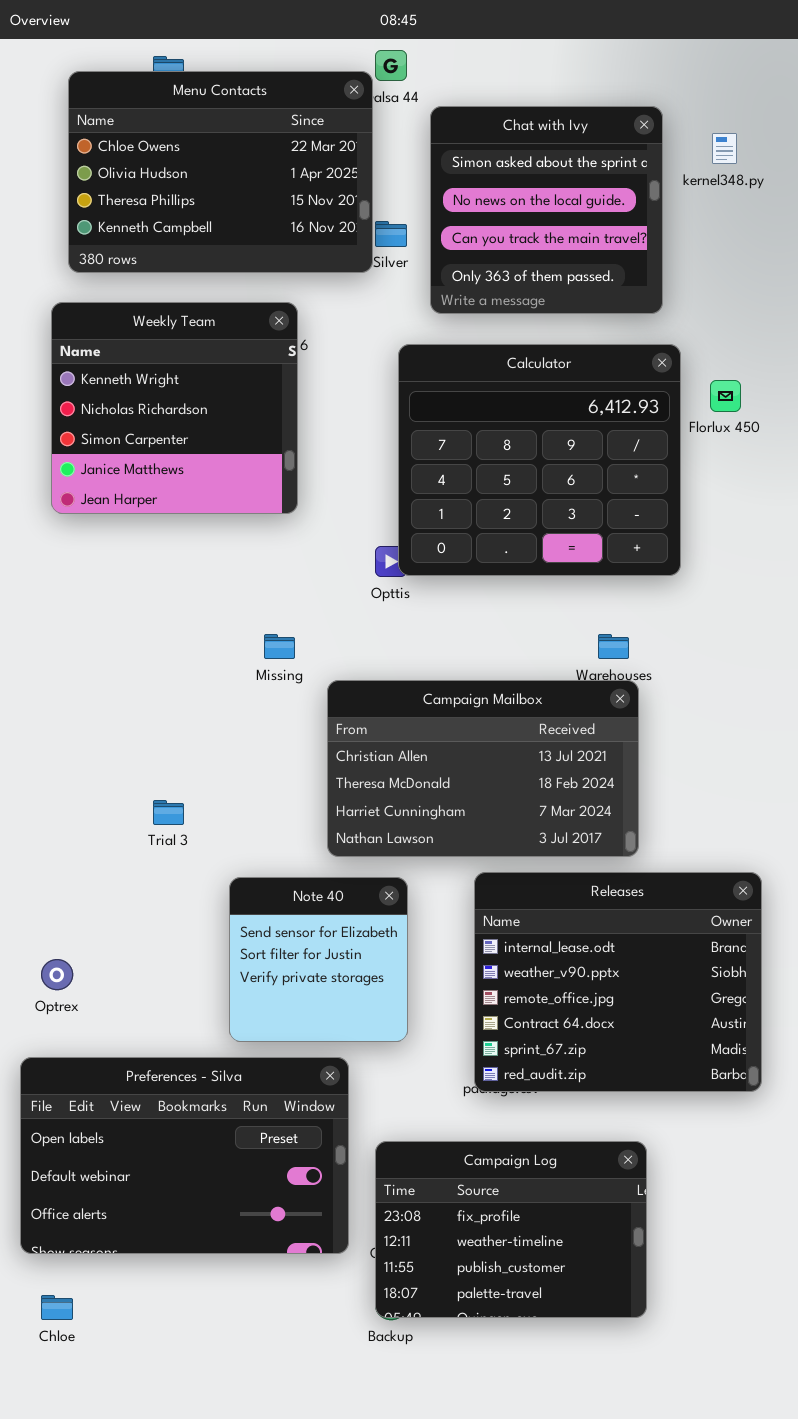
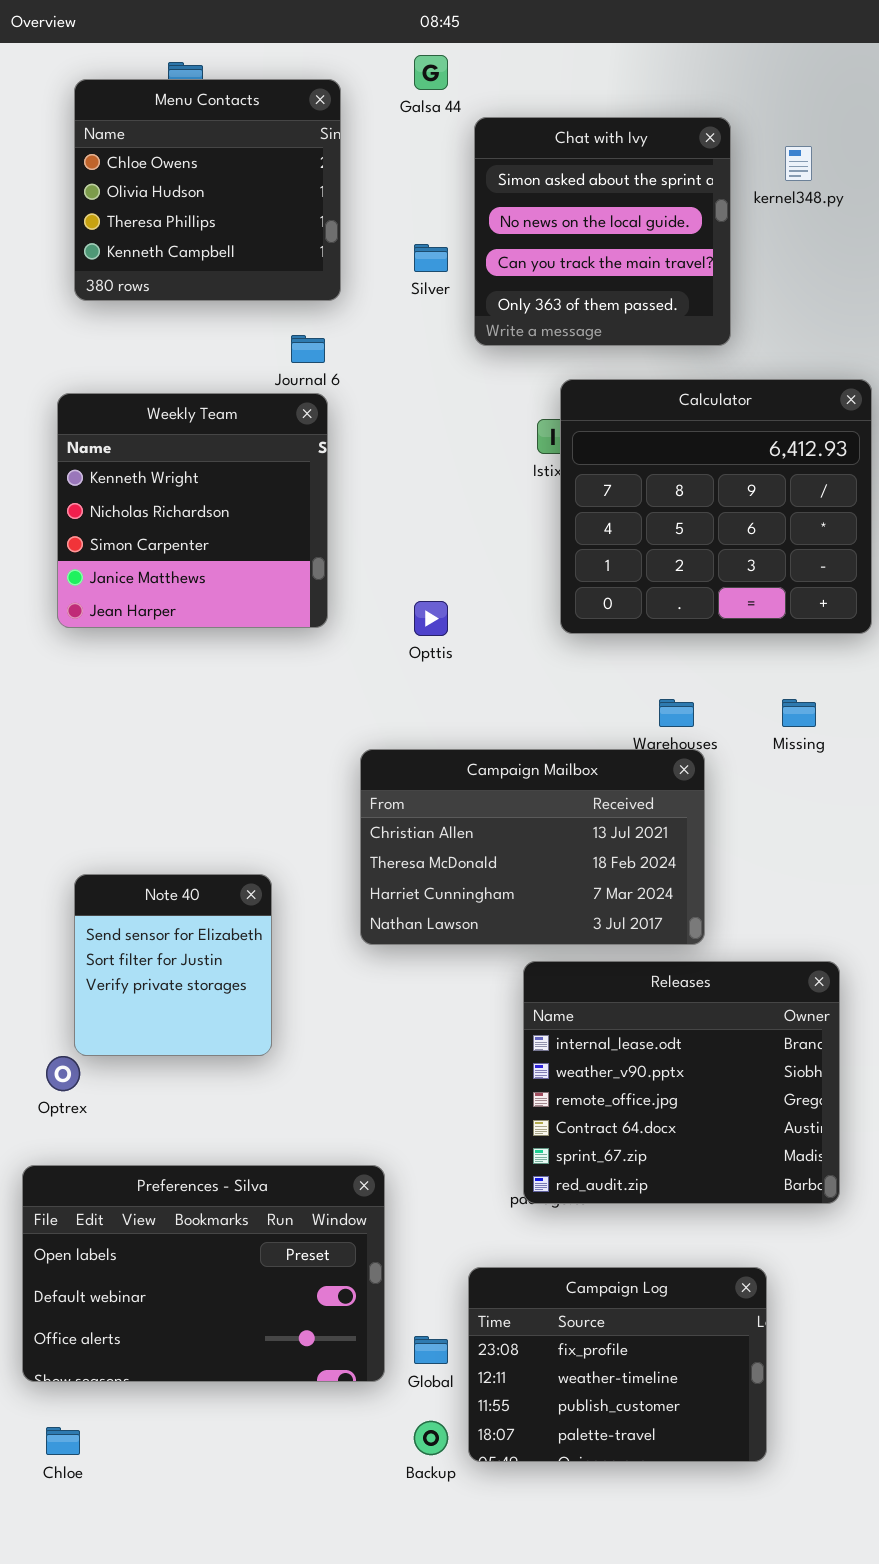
Menu Contacts: [68,71,373,273] -> [74,79,341,301], resized
Weekly Team: [51,302,298,514] -> [57,393,328,628], moved
Calculator: [398,344,681,576] -> [560,379,872,634], moved
Missing: [264,634,295,659] -> [782,699,816,727], moved
Note 40: [229,877,408,1042] -> [74,874,272,1056], moved
Campaign Log: [375,1141,647,1318] -> [468,1267,767,1462], moved

